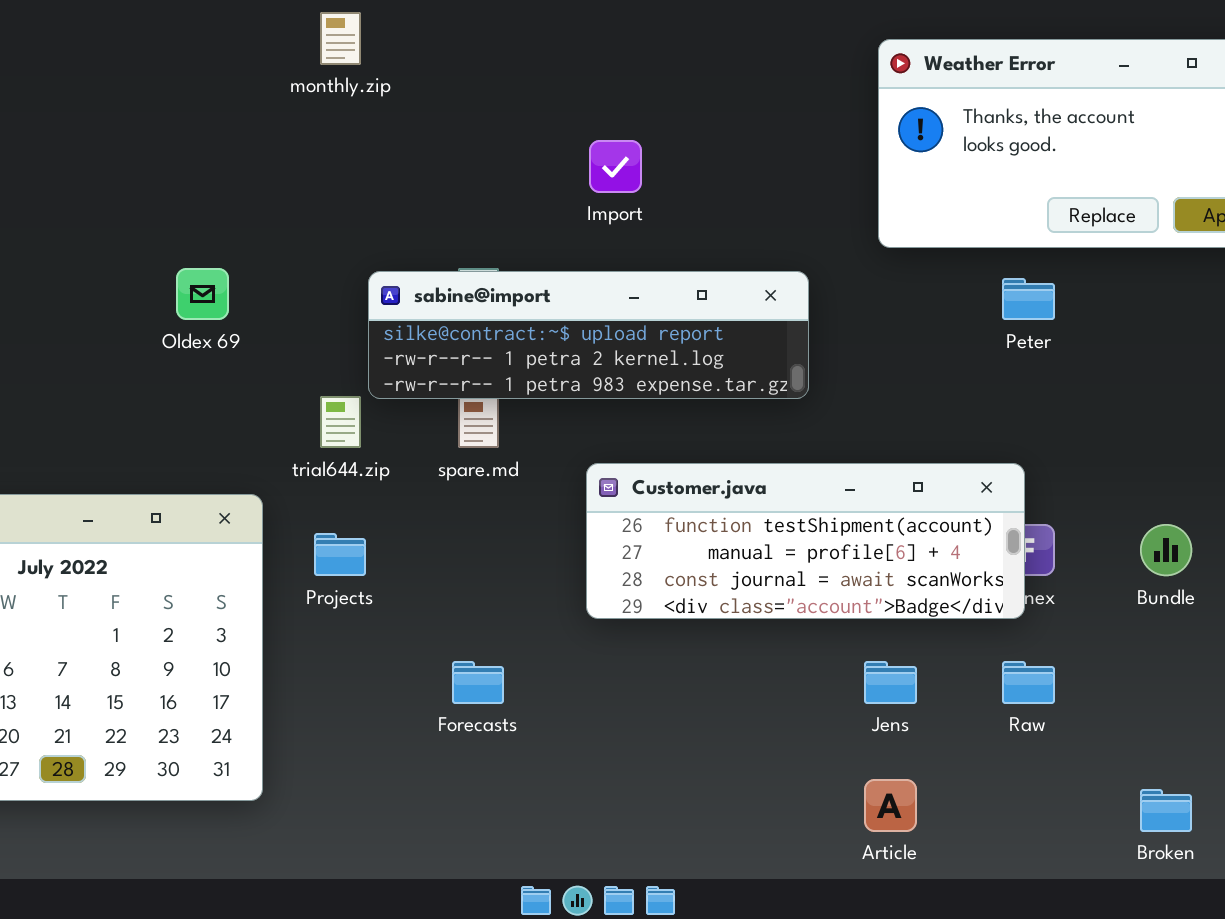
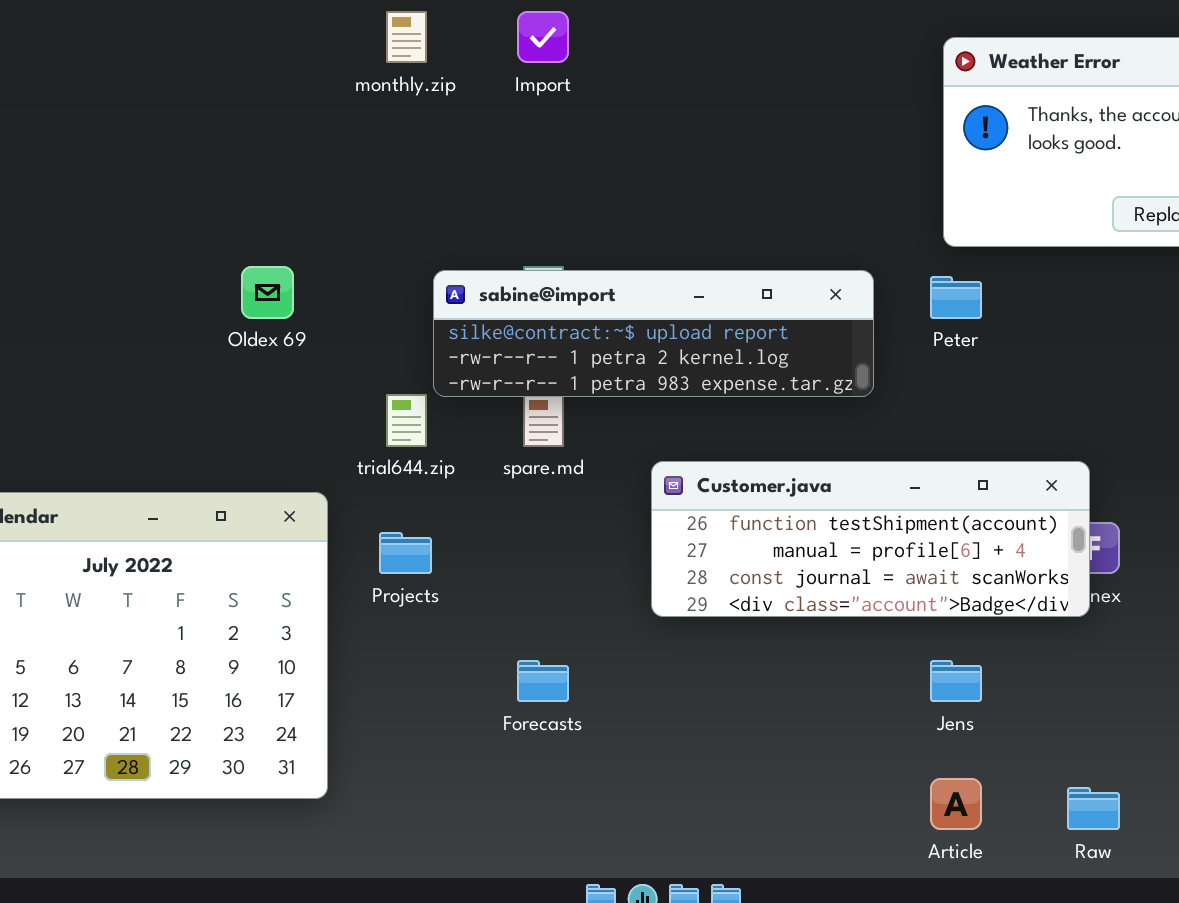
Import: [589,140,642,193] -> [517,11,569,63], moved
Peter: [1002,278,1055,320] -> [930,276,982,319], moved
Raw: [1002,661,1055,704] -> [1067,787,1120,830], moved

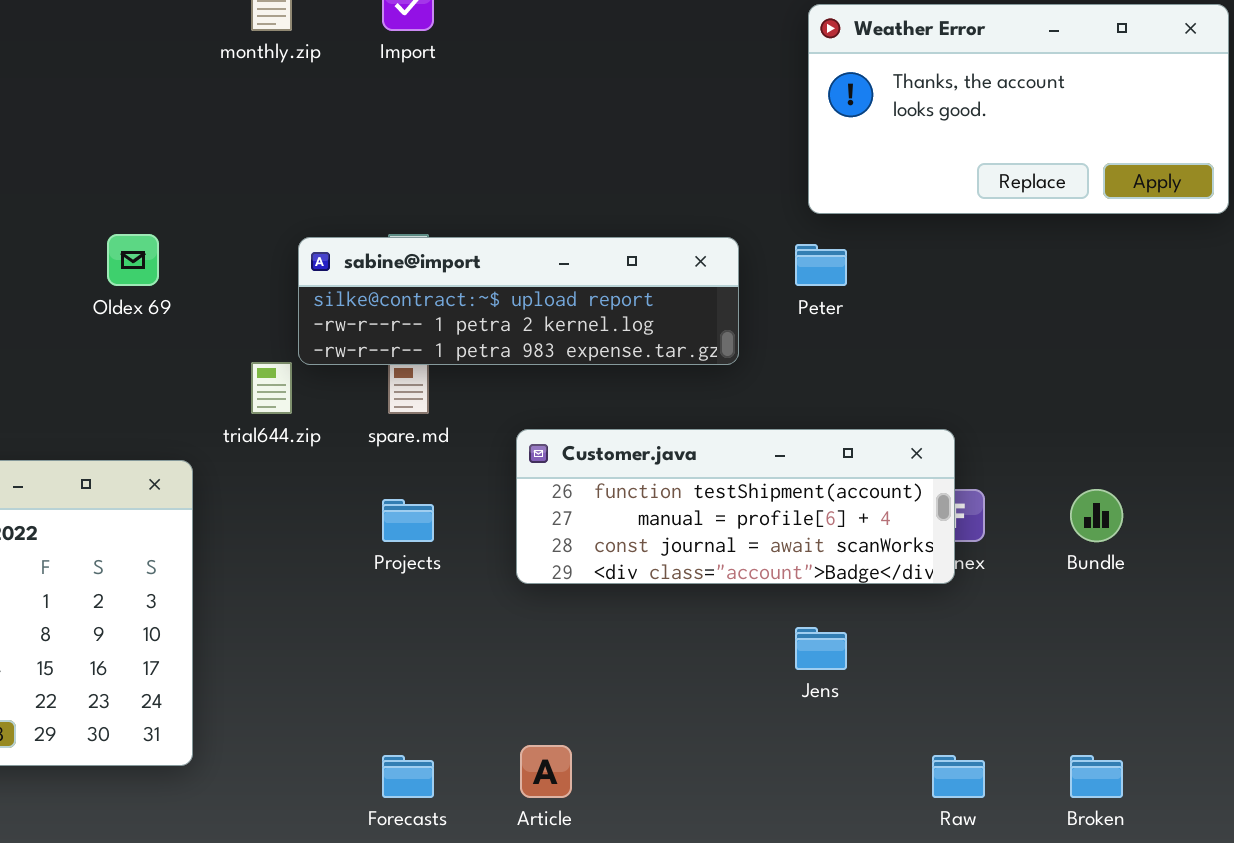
Projects: [379,532,432,574] -> [382,499,434,542], moved
Forecasts: [517,660,569,702] -> [382,755,434,798], moved
Article: [930,778,982,830] -> [520,745,572,798], moved

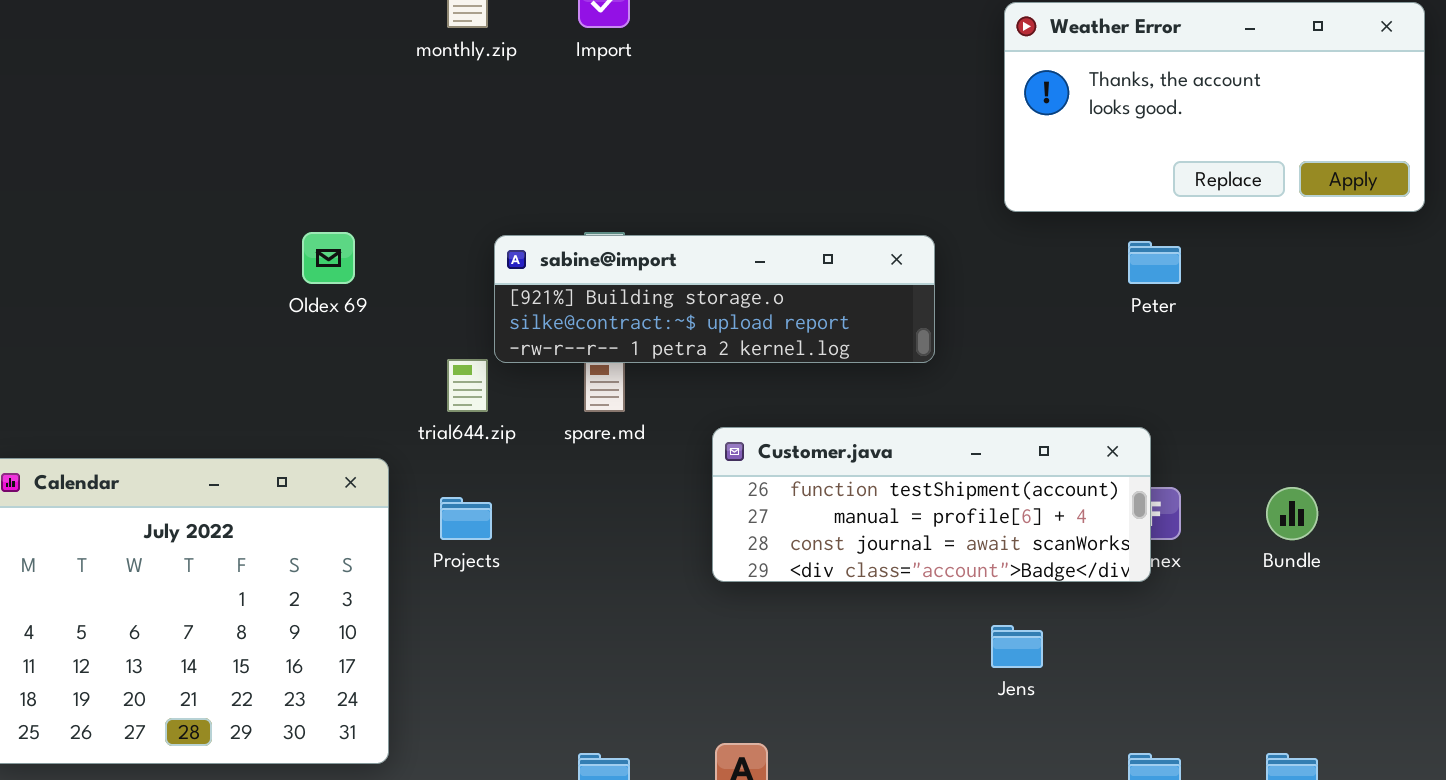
sabine@import: [298,237,739,365] -> [494,235,935,363], scrolled up 1 row
Peter: [795,244,847,286] -> [1128,241,1181,284], moved
Projects: [382,499,434,542] -> [440,497,492,540], moved

